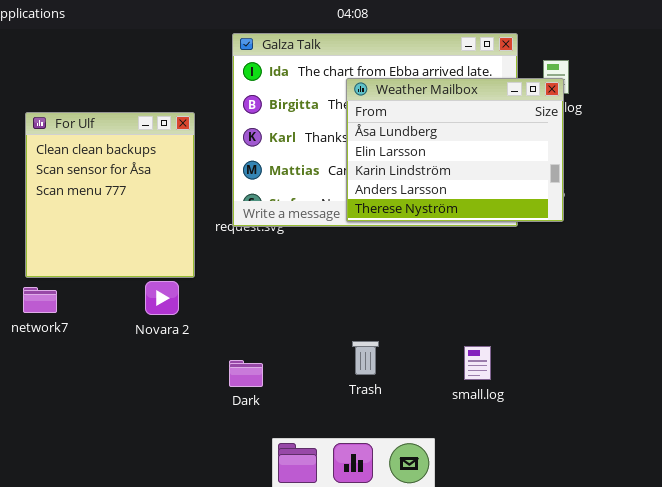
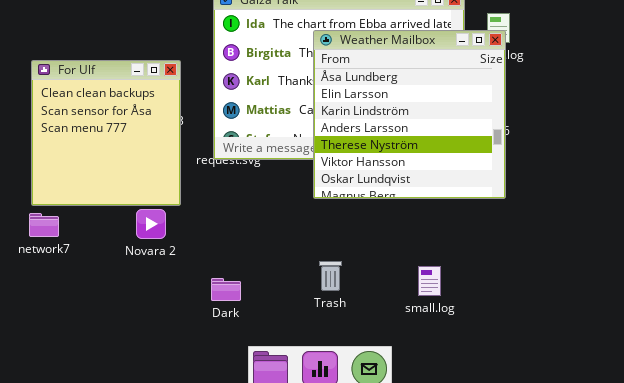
Weather Mailbox: [346,78,564,222] -> [313,30,506,199], resized

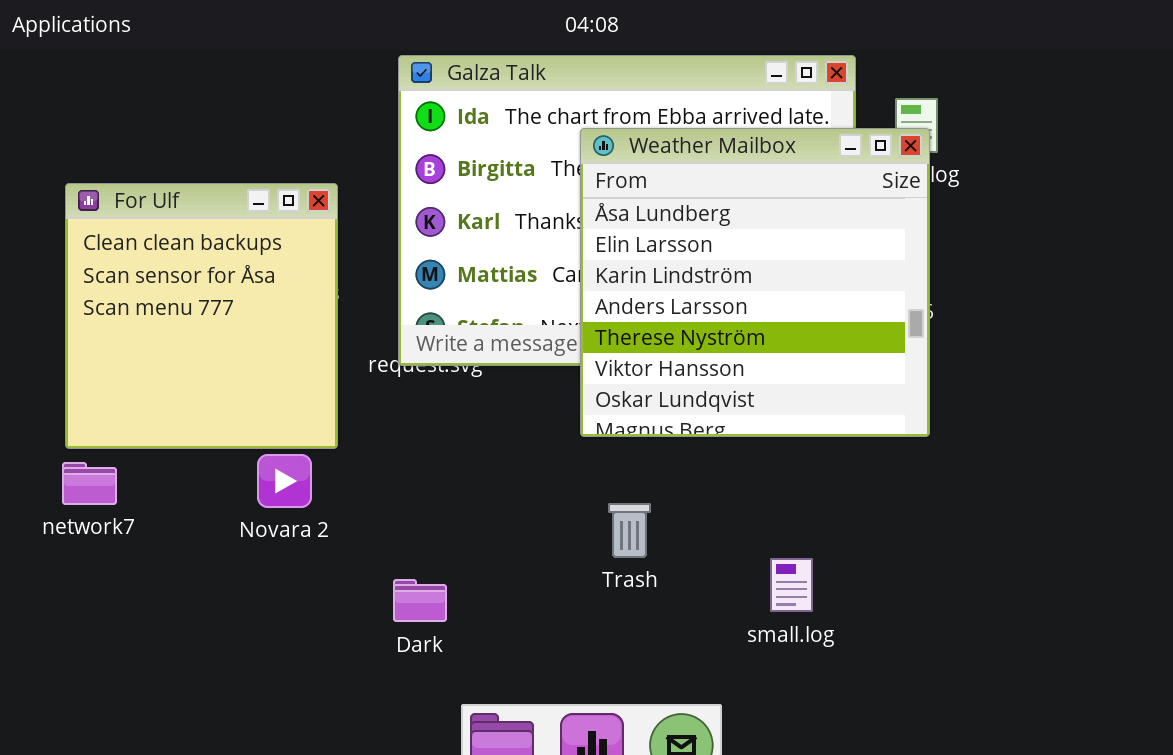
Trash: [319,261,342,291] -> [608,503,651,558], moved

